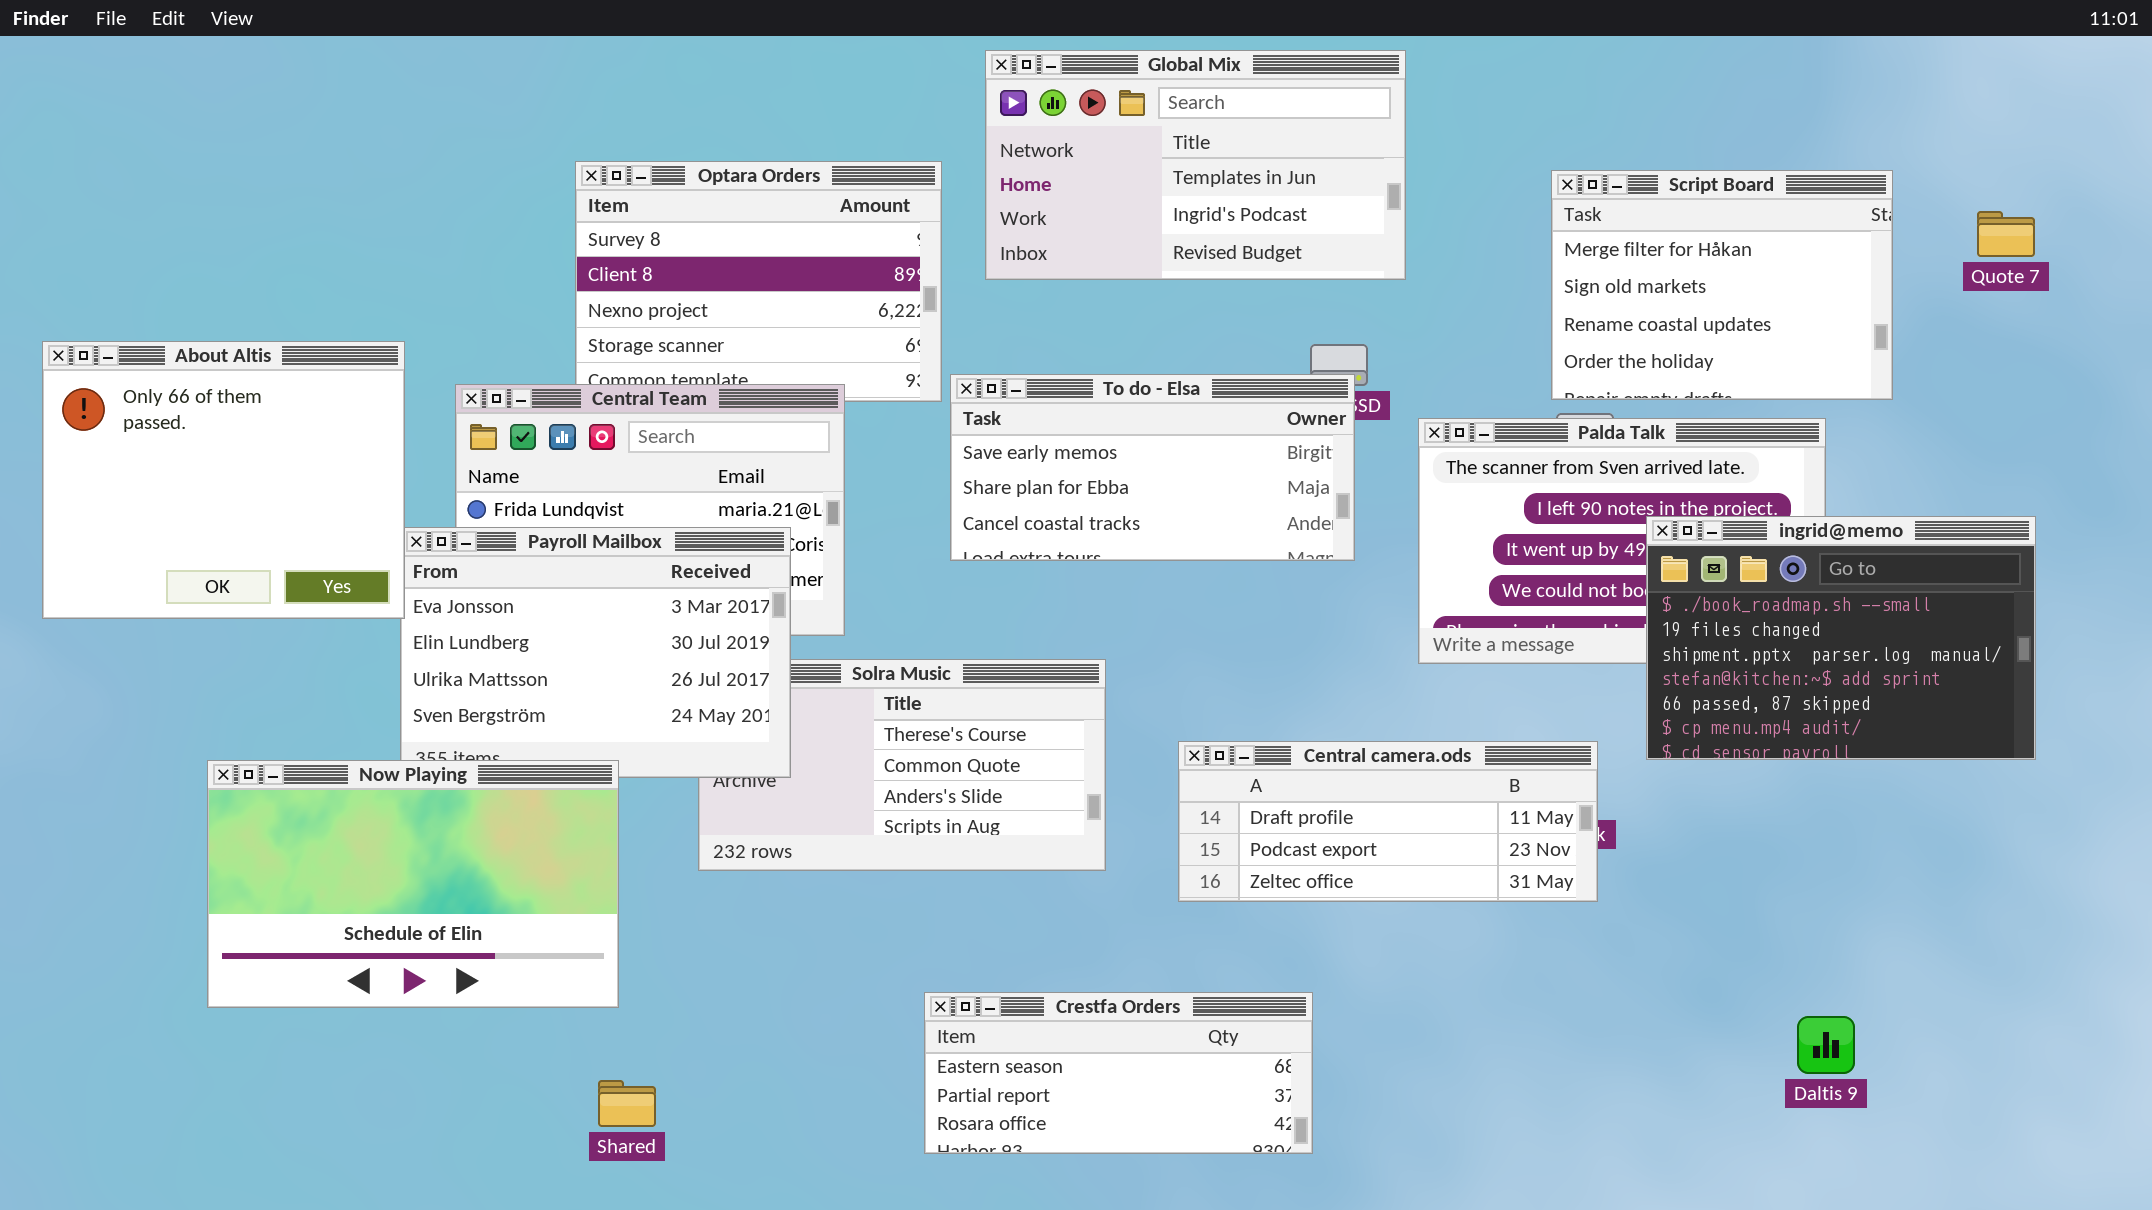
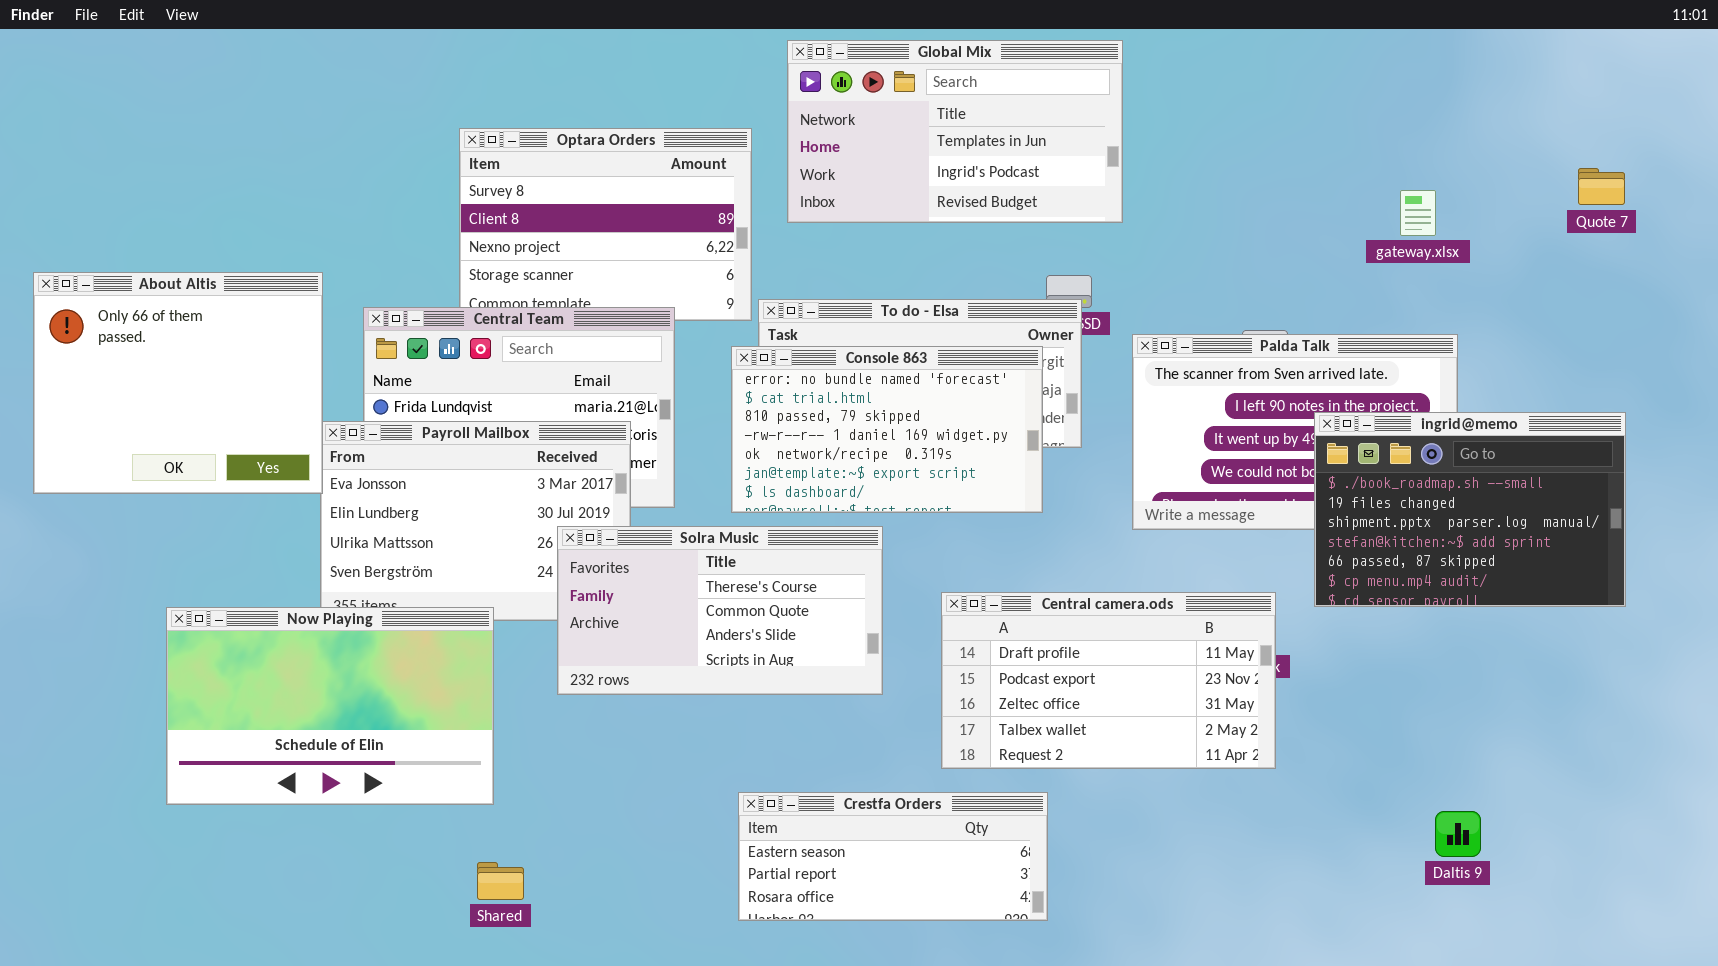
Script Board: [1551,170,1893,400] -> none, closed
Console 863: none -> [731,346,1043,513], opened
Solra Music: [698,659,1106,871] -> [557,526,883,695], raised
Central camera.ods: [1178,741,1598,902] -> [941,592,1276,769], resized

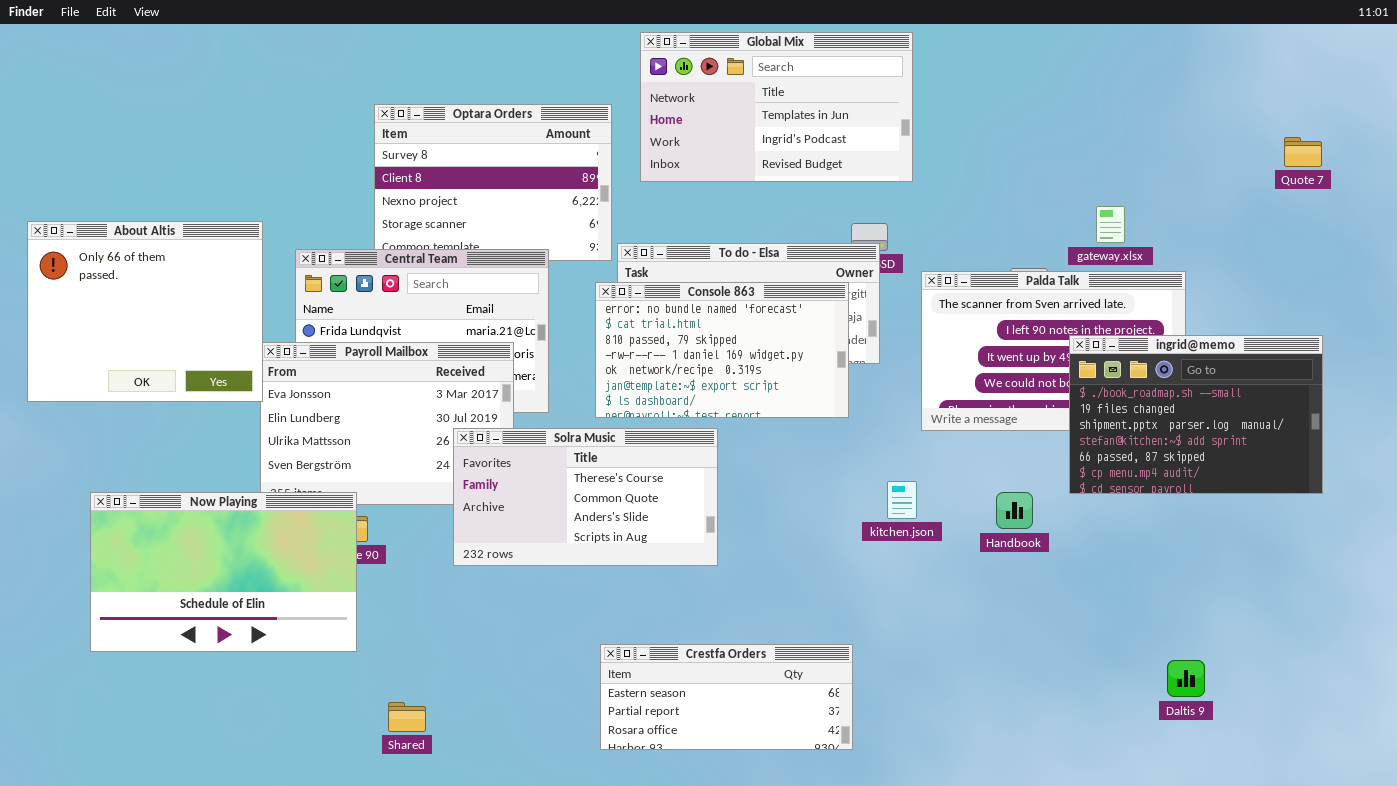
gateway.xlsx: [1400,190,1436,236] -> [1096,206,1125,243], moved
Central camera.ods: [941,592,1276,769] -> none, closed
Now Playing: [166,607,494,805] -> [90,492,357,652], moved

